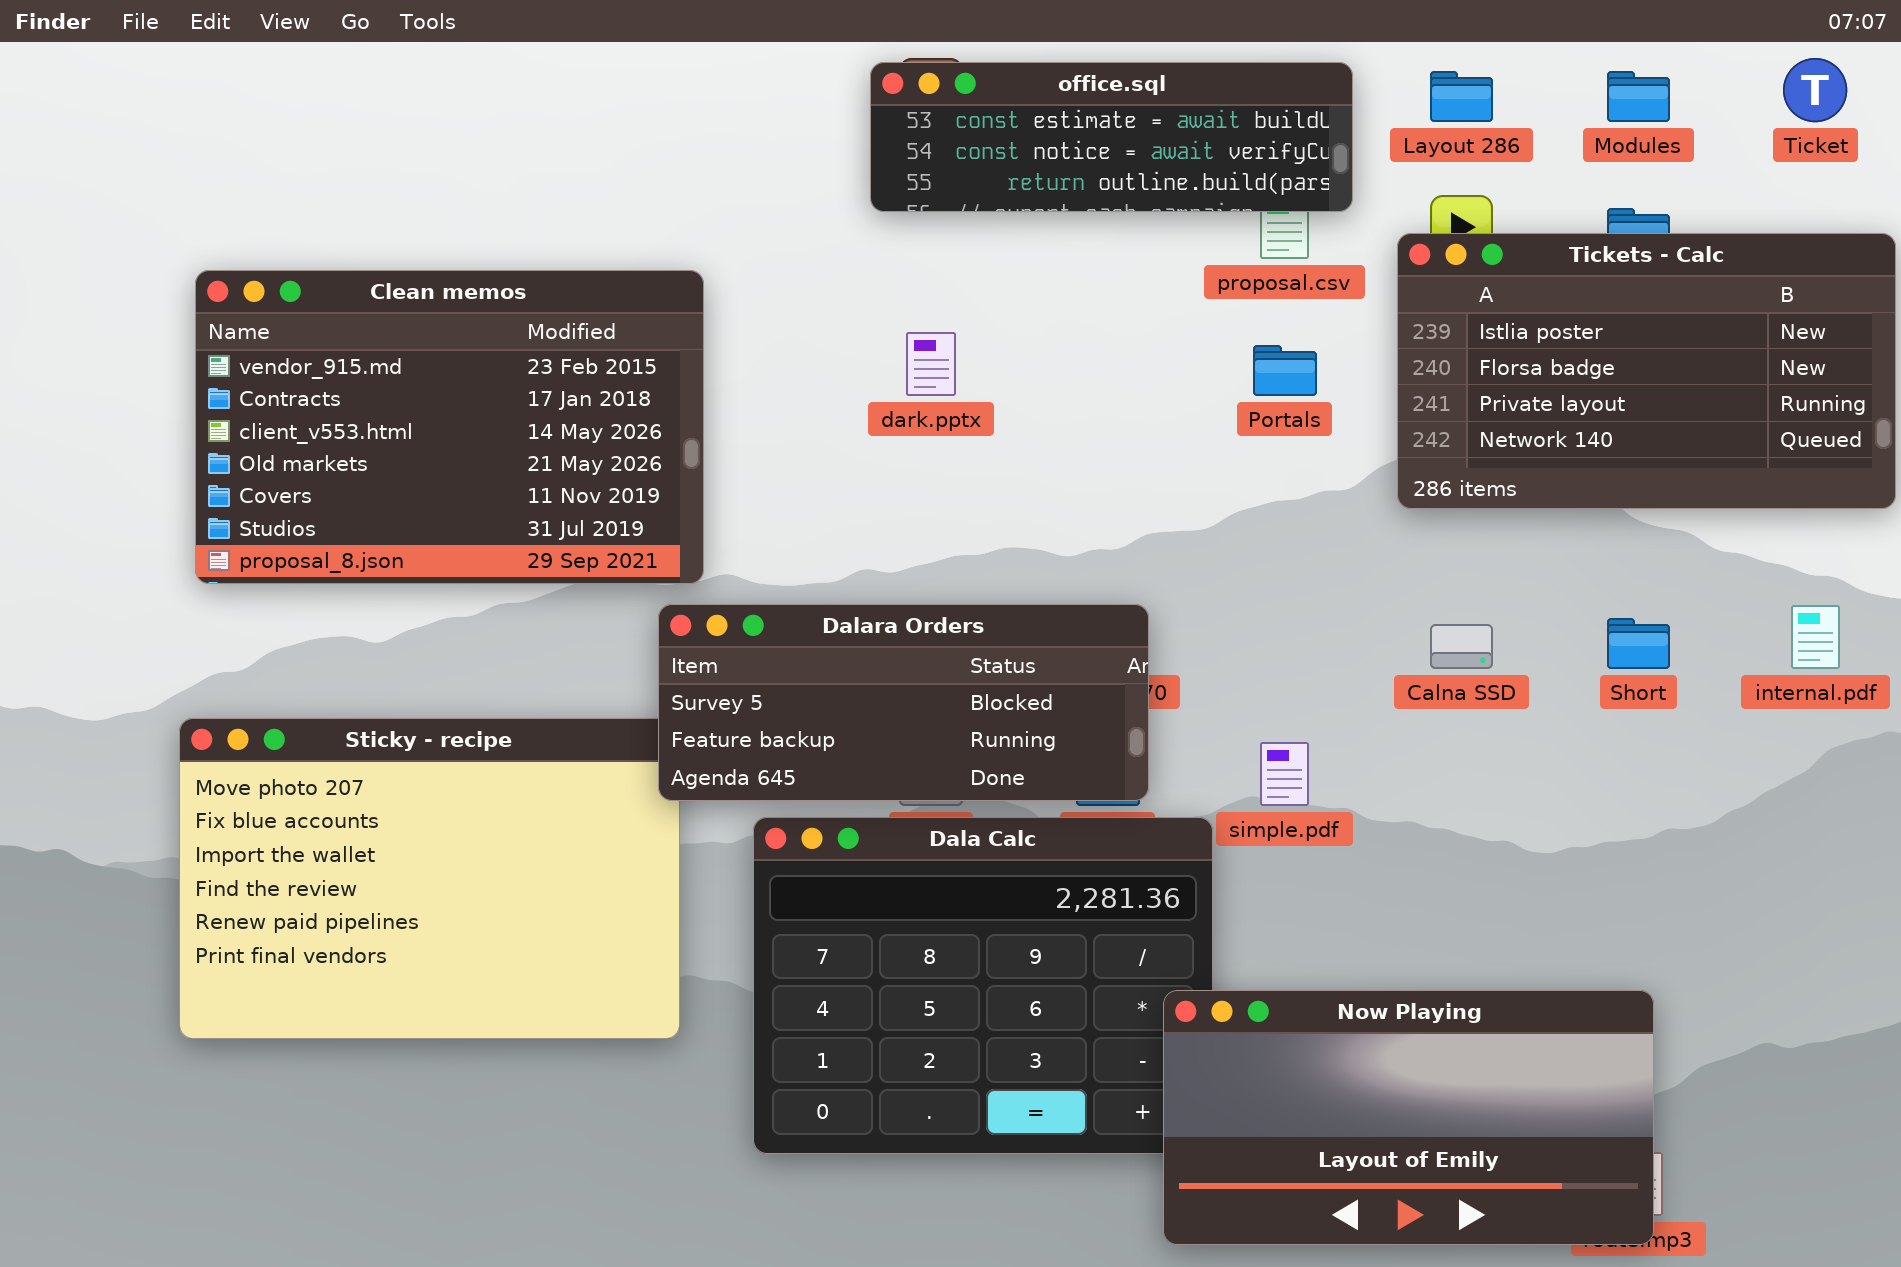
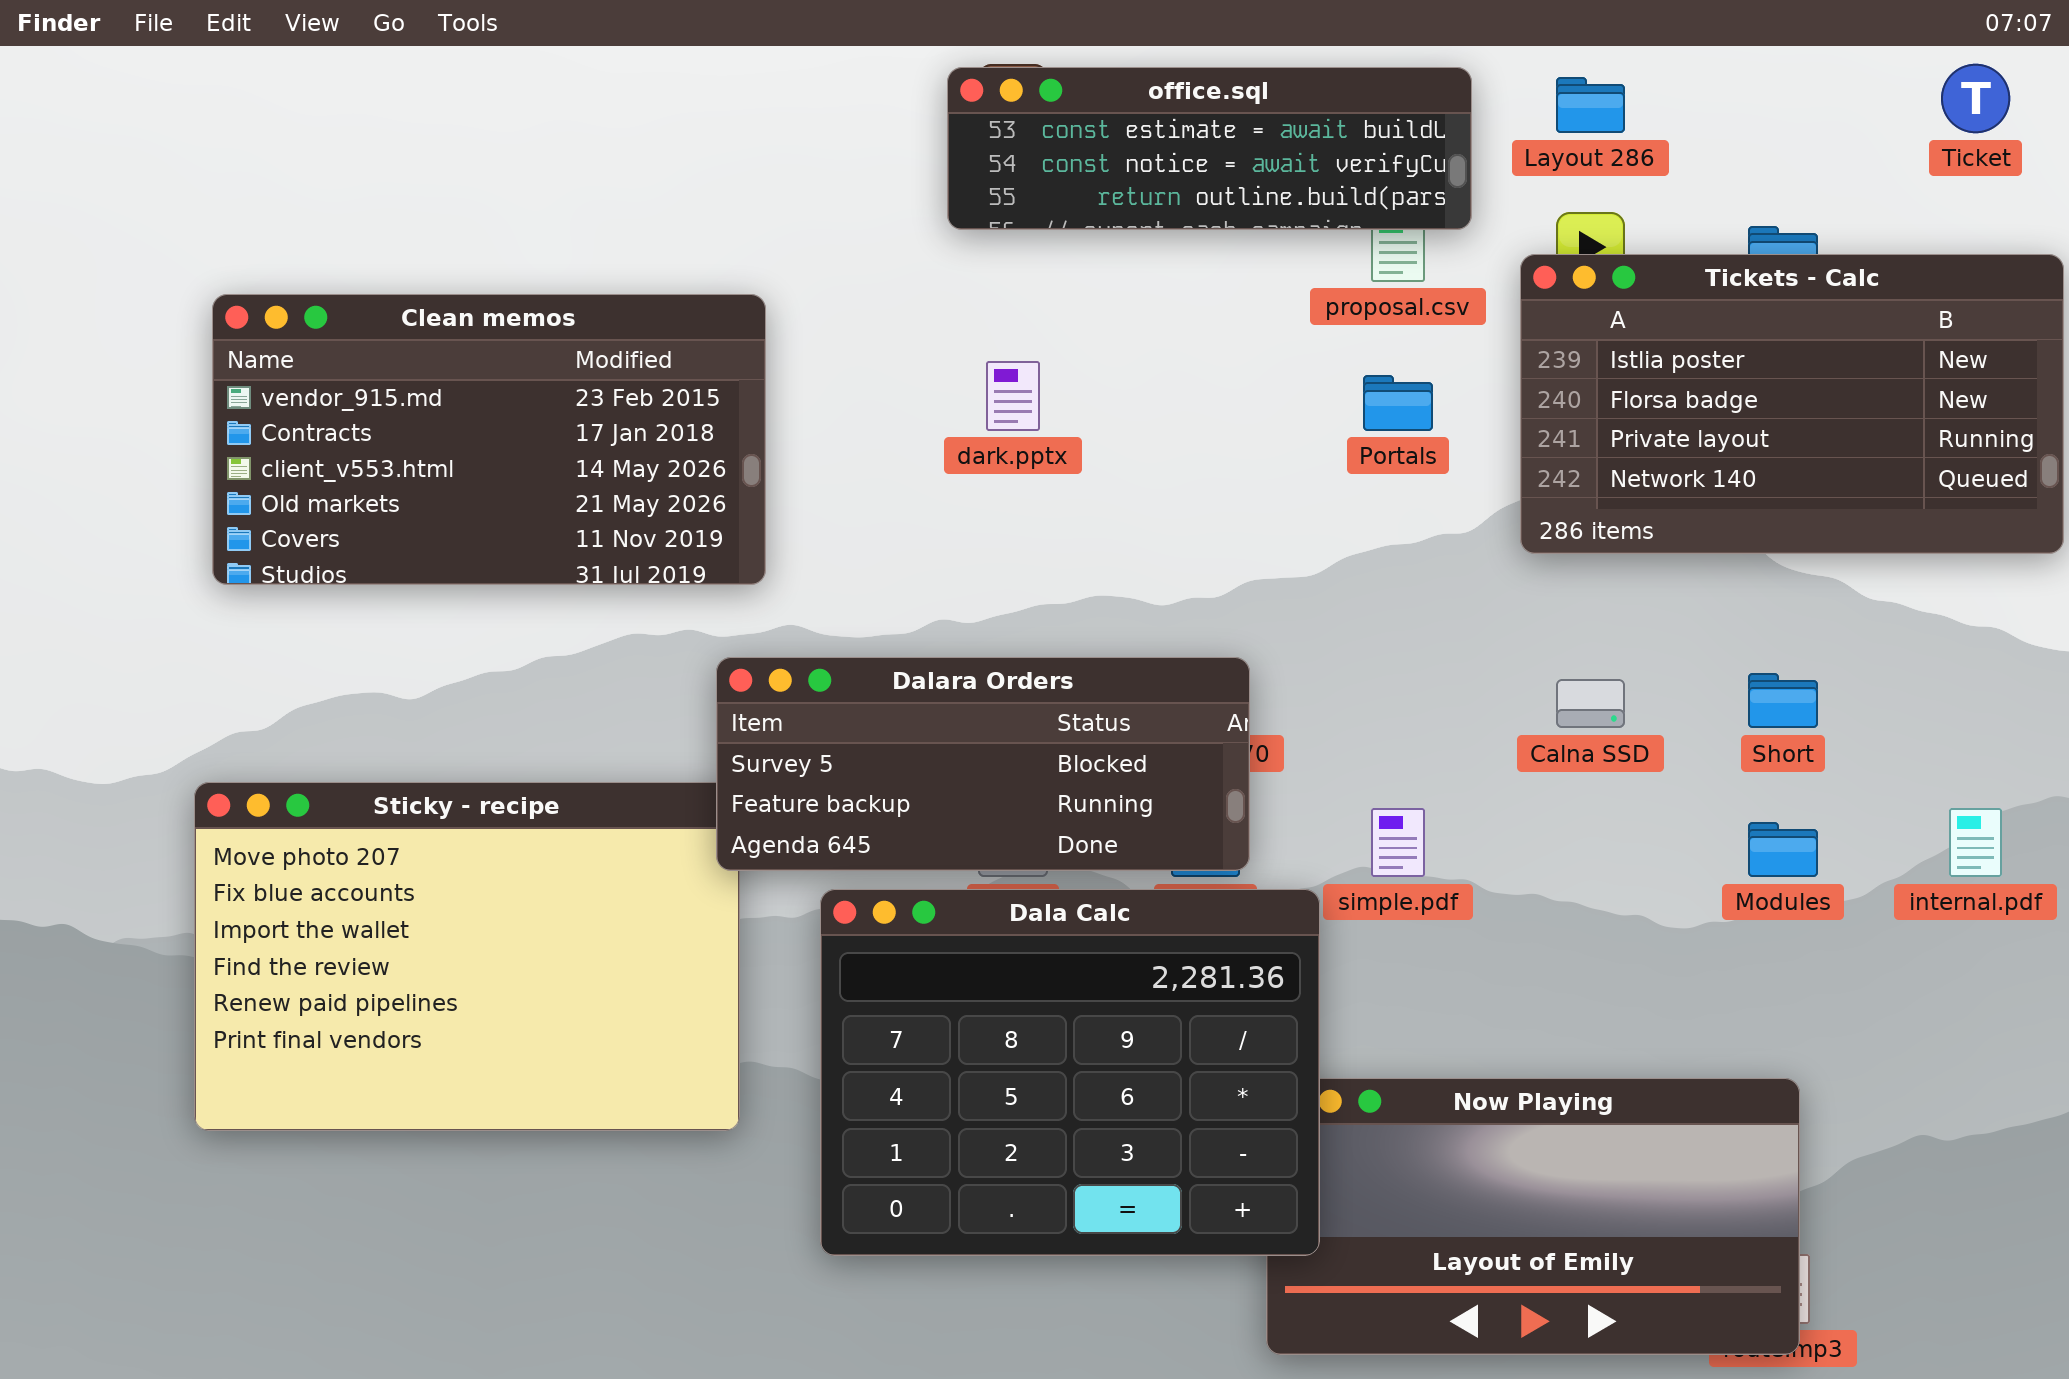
Modules: [1607,71,1670,122] -> [1748,822,1818,877], moved
Clean memos: [195,270,704,584] -> [212,294,766,585], resized
internal.pdf: [1791,605,1840,669] -> [1949,808,2002,877], moved
Dala Calc: [753,817,1213,1154] -> [820,889,1320,1256], raised

